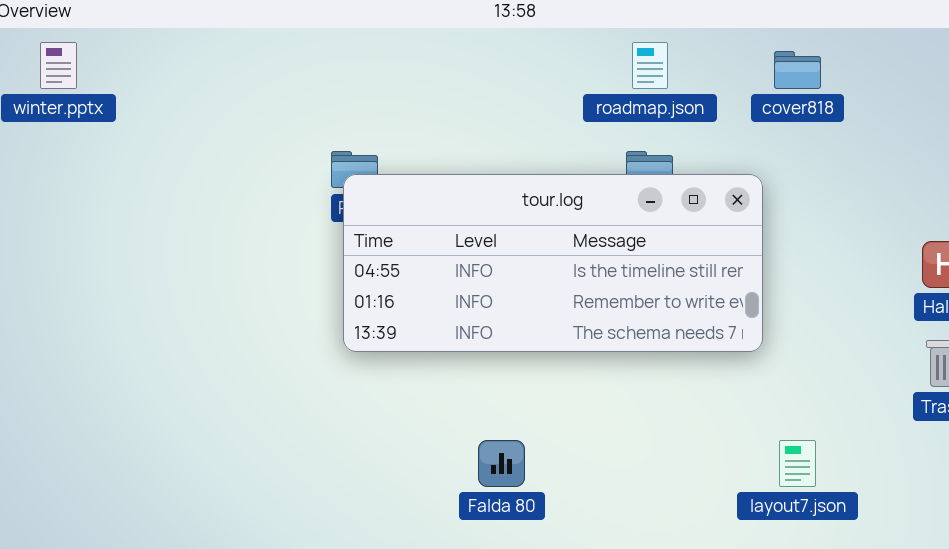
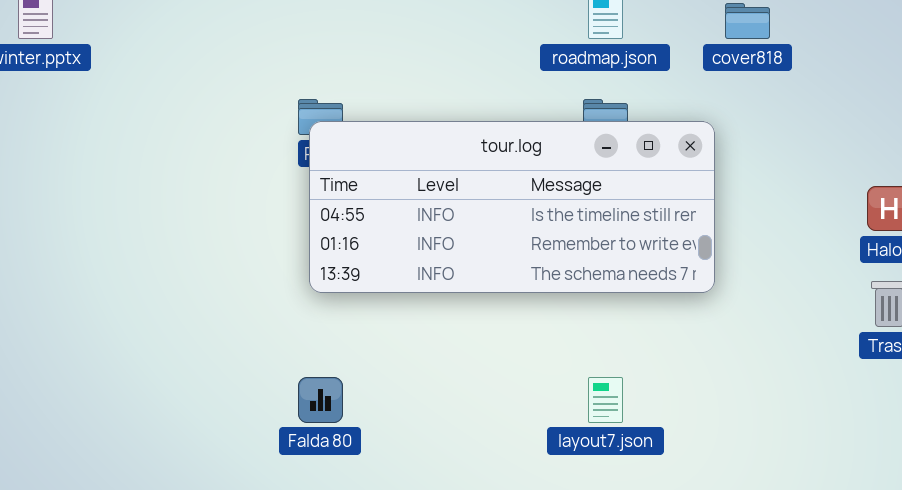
Falda 80: [478,440,525,487] -> [298,377,343,423], moved
layout7.json: [779,440,816,487] -> [588,377,623,423], moved

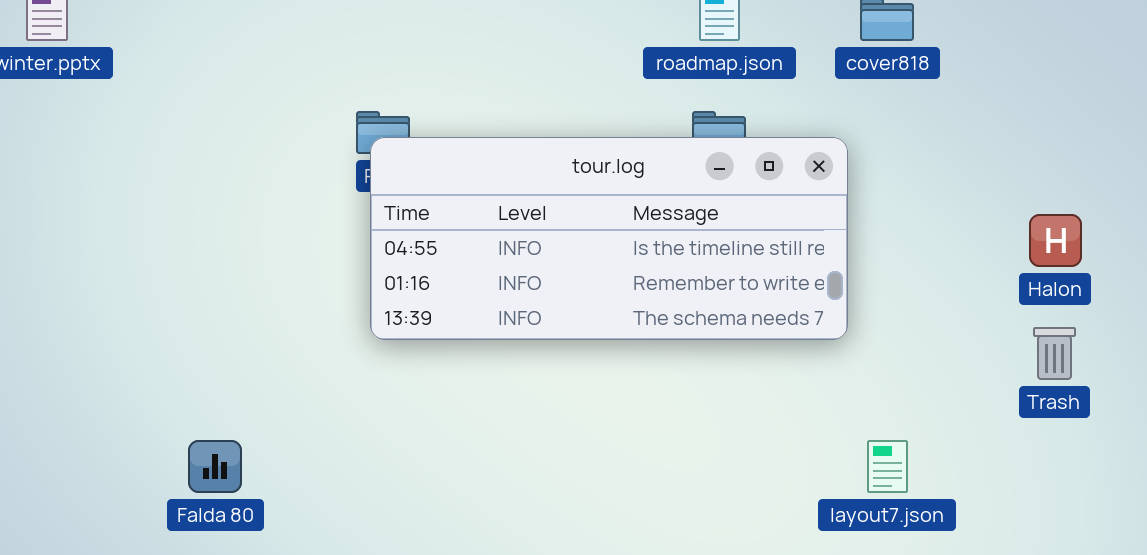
Falda 80: [298,377,343,423] -> [188,440,242,493], moved
layout7.json: [588,377,623,423] -> [867,440,908,493], moved

